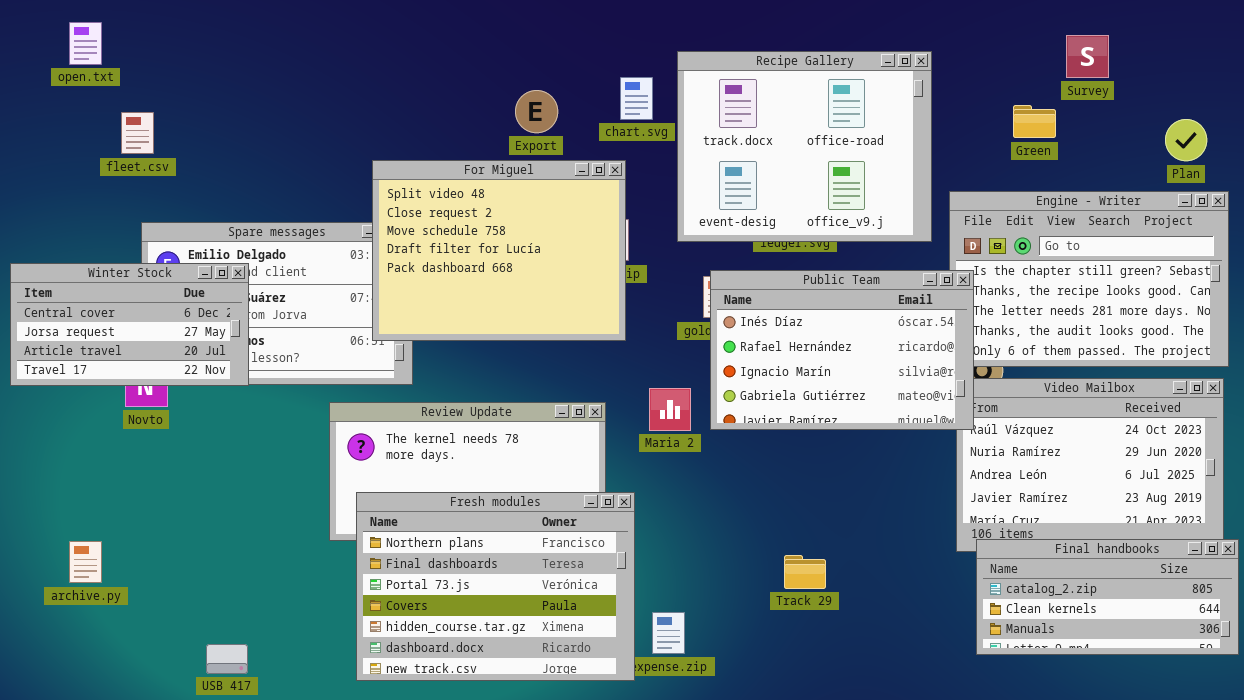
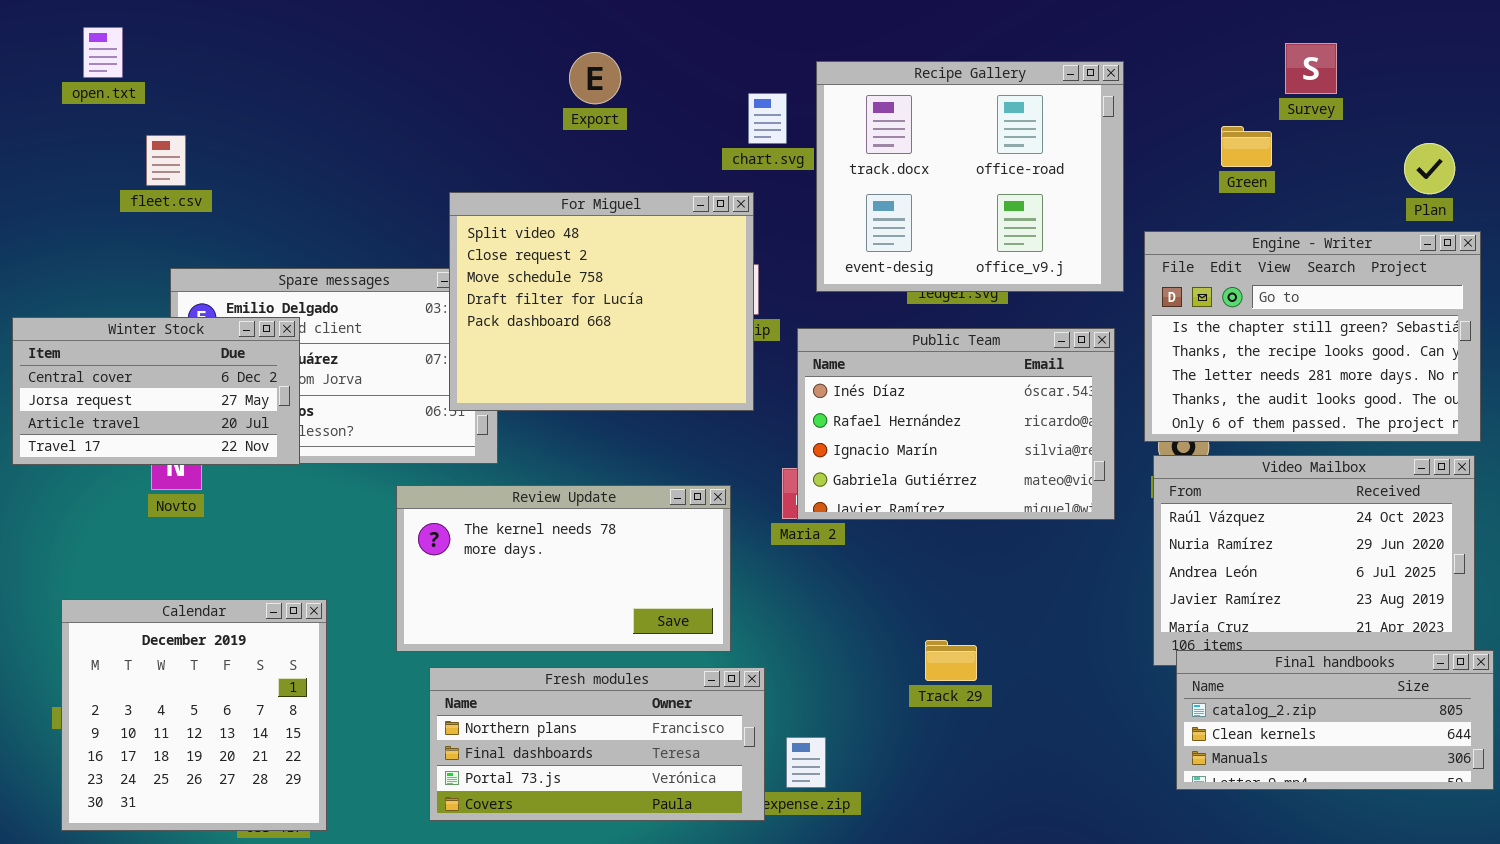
Export: [515,90,558,133] -> [569,52,621,104], moved
Public Team: [710,270,974,430] -> [797,328,1115,520], moved
Fresh modules: [356,492,635,681] -> [429,667,765,821], resized
Calendar: none -> [61,599,327,831], opened
Track 29: [784,555,826,589] -> [925,640,977,681], moved

